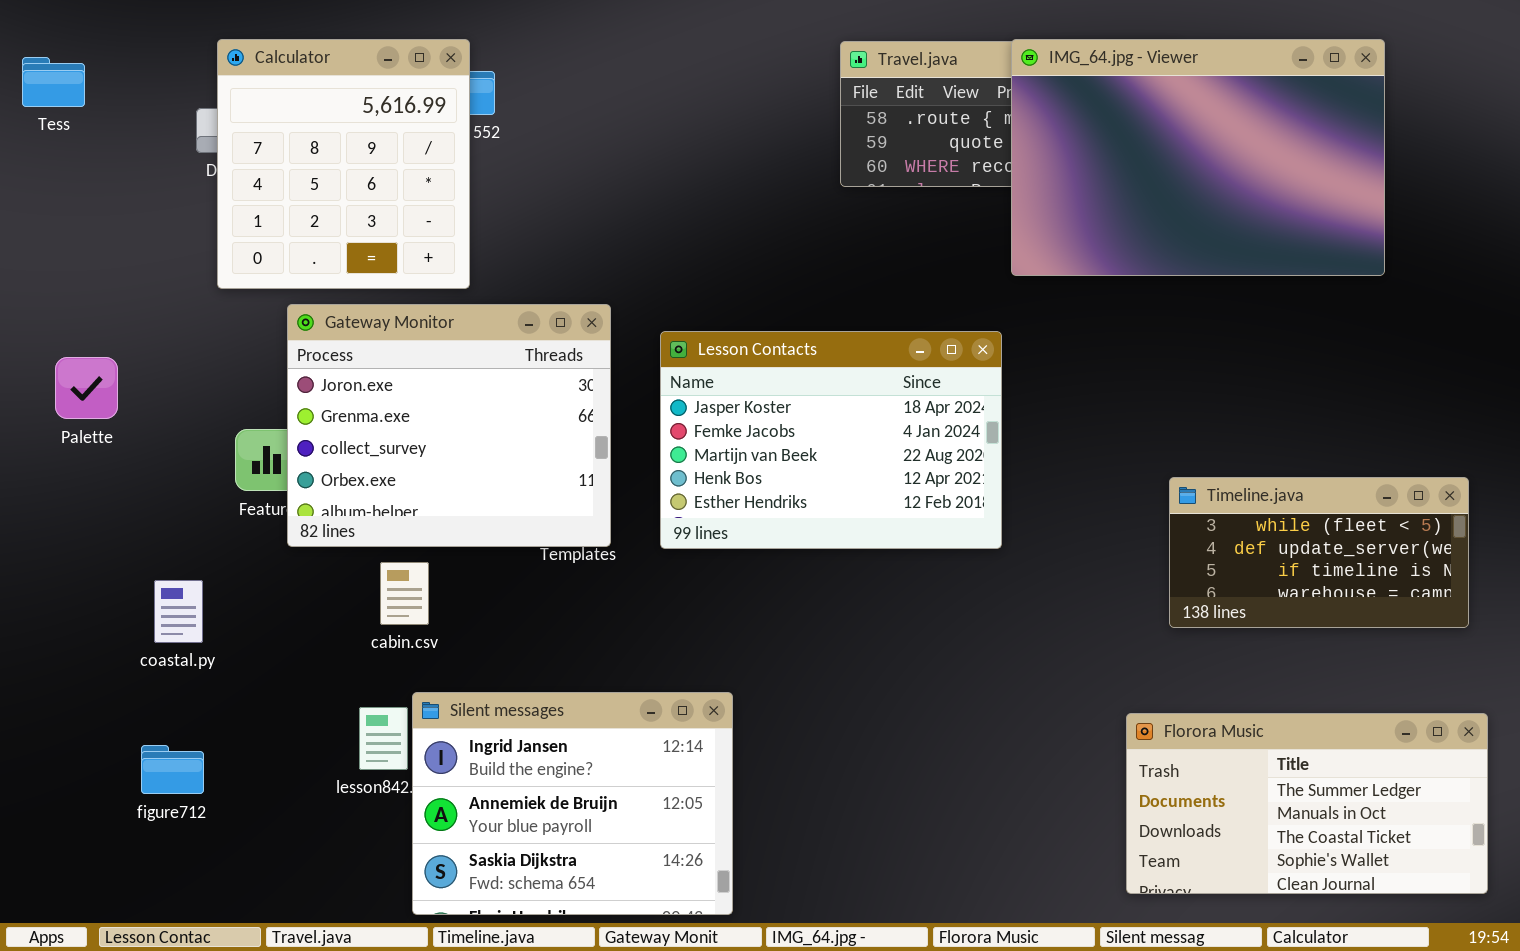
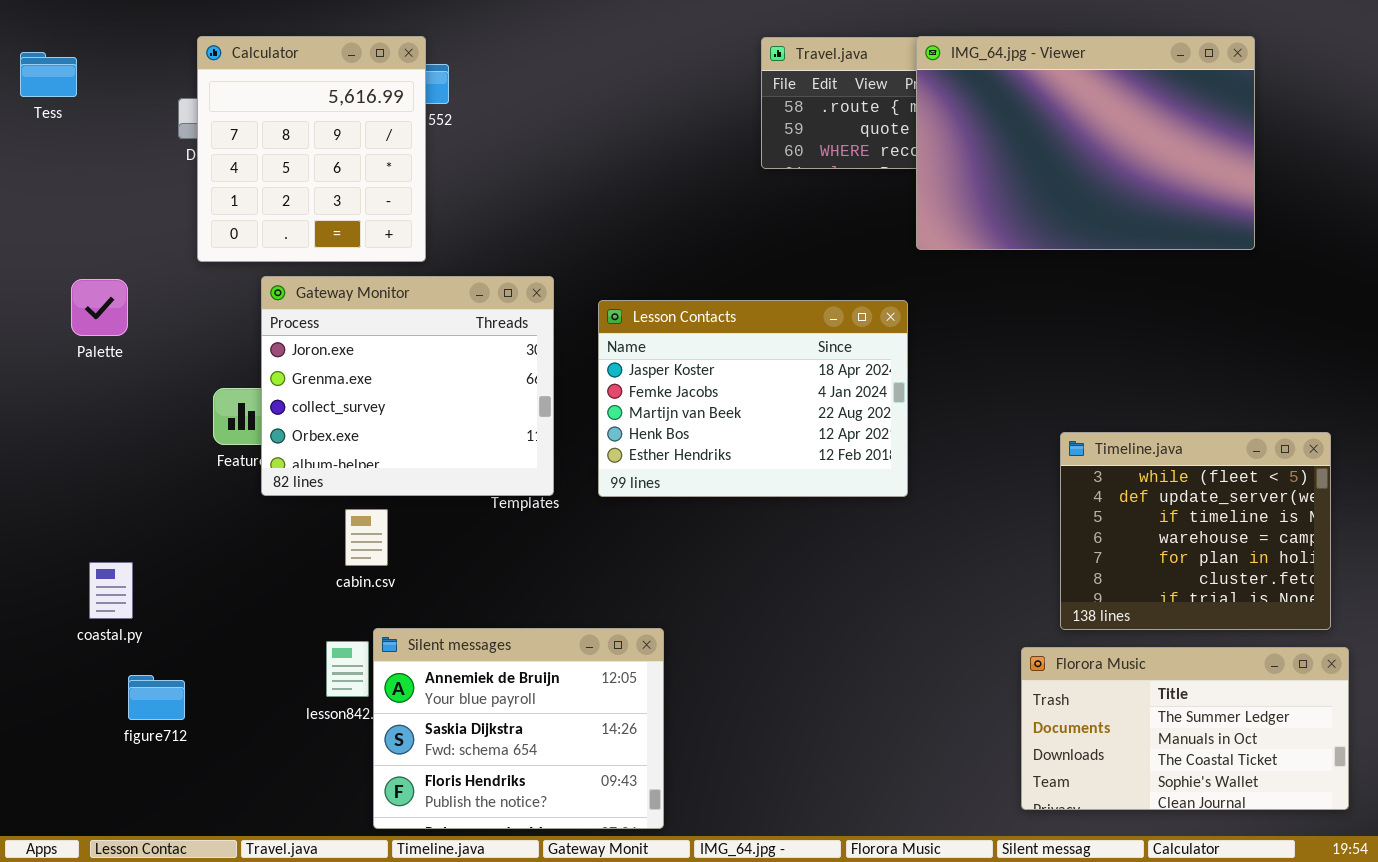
Palette: [55,357,118,419] -> [71,279,128,336], moved
Timeline.java: [1169,477,1469,628] -> [1060,432,1331,630], resized
coastal.py: [154,580,203,643] -> [89,562,133,619], moved
Silent messages: [412,692,733,915] -> [373,628,664,829], scrolled down 1 row

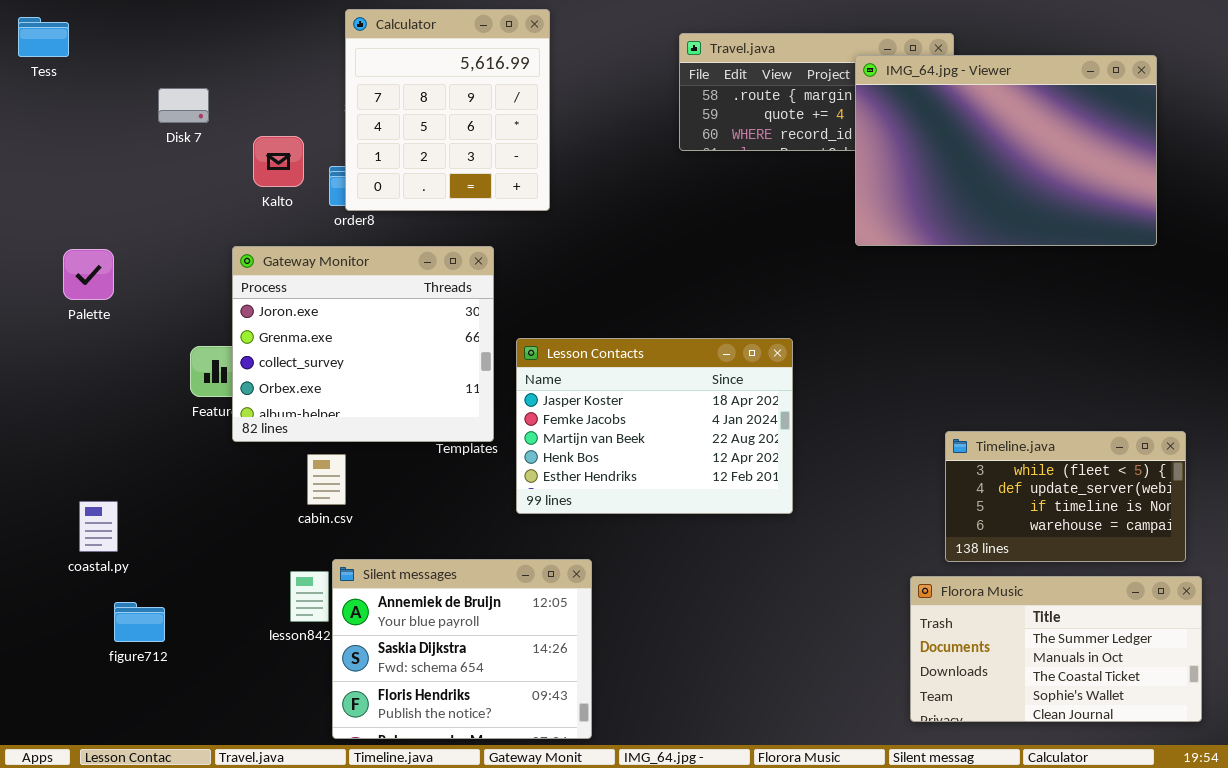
Calculator: [197,36,426,262] -> [345,9,550,211], moved
IMG_64.jpg - Viewer: [916,36,1255,250] -> [855,55,1157,246], moved
Tess: [20,52,77,97] -> [18,17,69,57], moved
Lesson Contacts: [598,300,908,497] -> [516,338,793,514], moved
Timeline.java: [1060,432,1331,630] -> [945,431,1186,562], resized

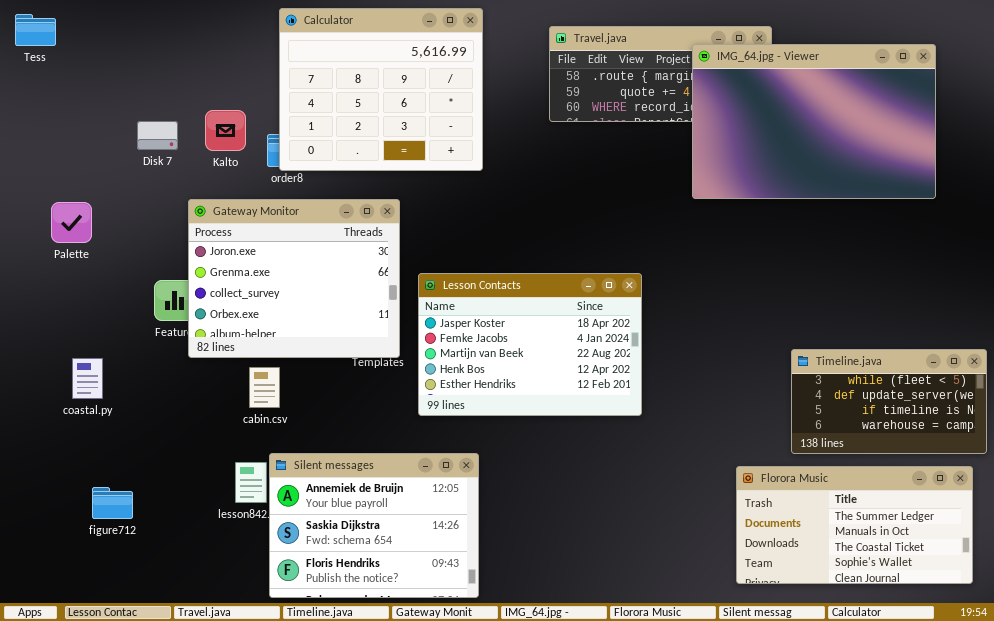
Calculator: [345,9,550,211] -> [279,8,483,171], resized
Disk 7: [158,88,209,123] -> [137,121,178,150], moved
Timeline.java: [945,431,1186,562] -> [791,349,987,454], moved
coastal.py: [79,501,118,552] -> [72,358,103,399], moved

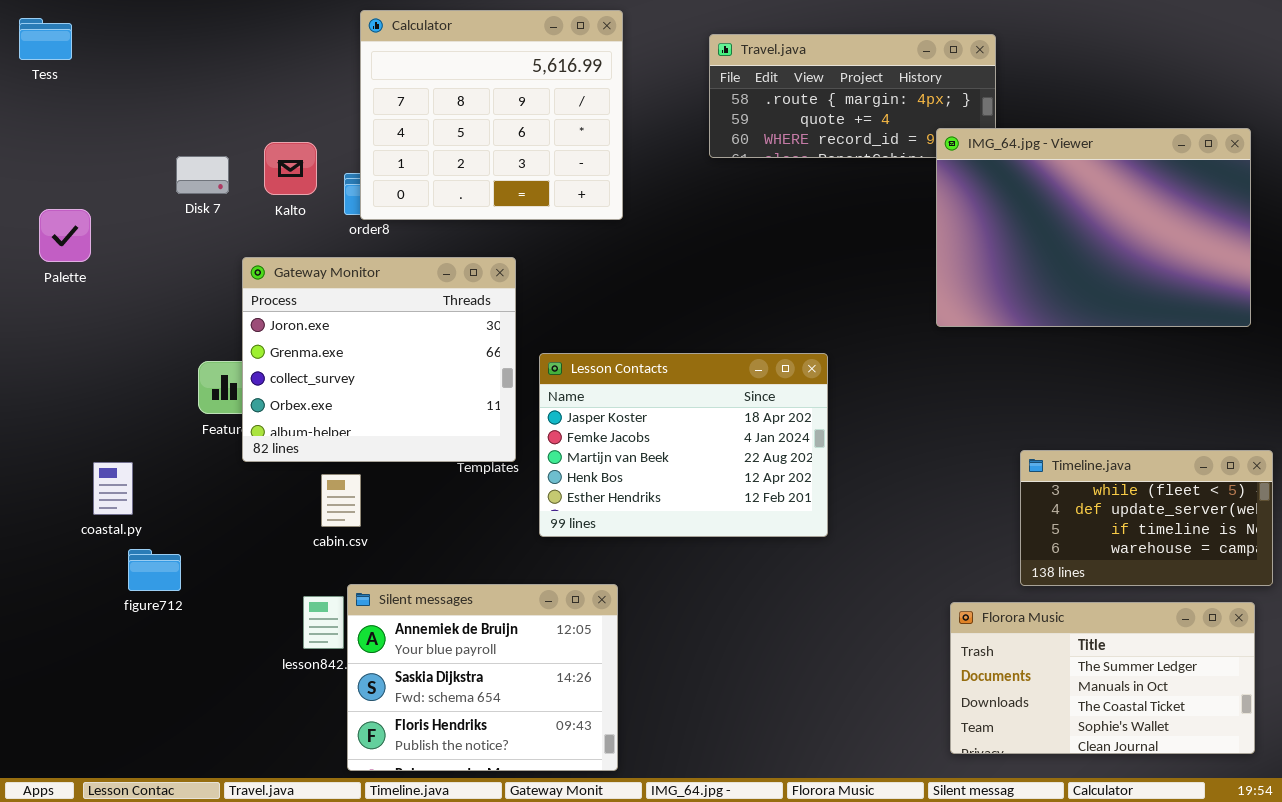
IMG_64.jpg - Viewer: [692,44,936,199] -> [936,128,1251,327], moved
Palette: [51,202,92,243] -> [39,209,91,262], moved
figure712: [92,487,133,519] -> [128,549,181,591], moved

